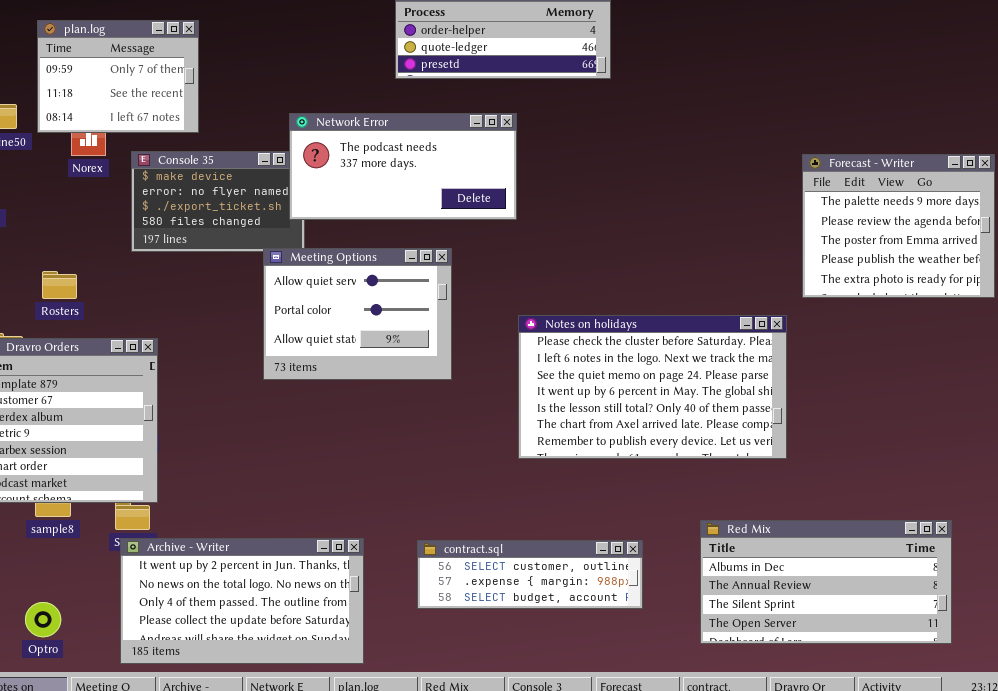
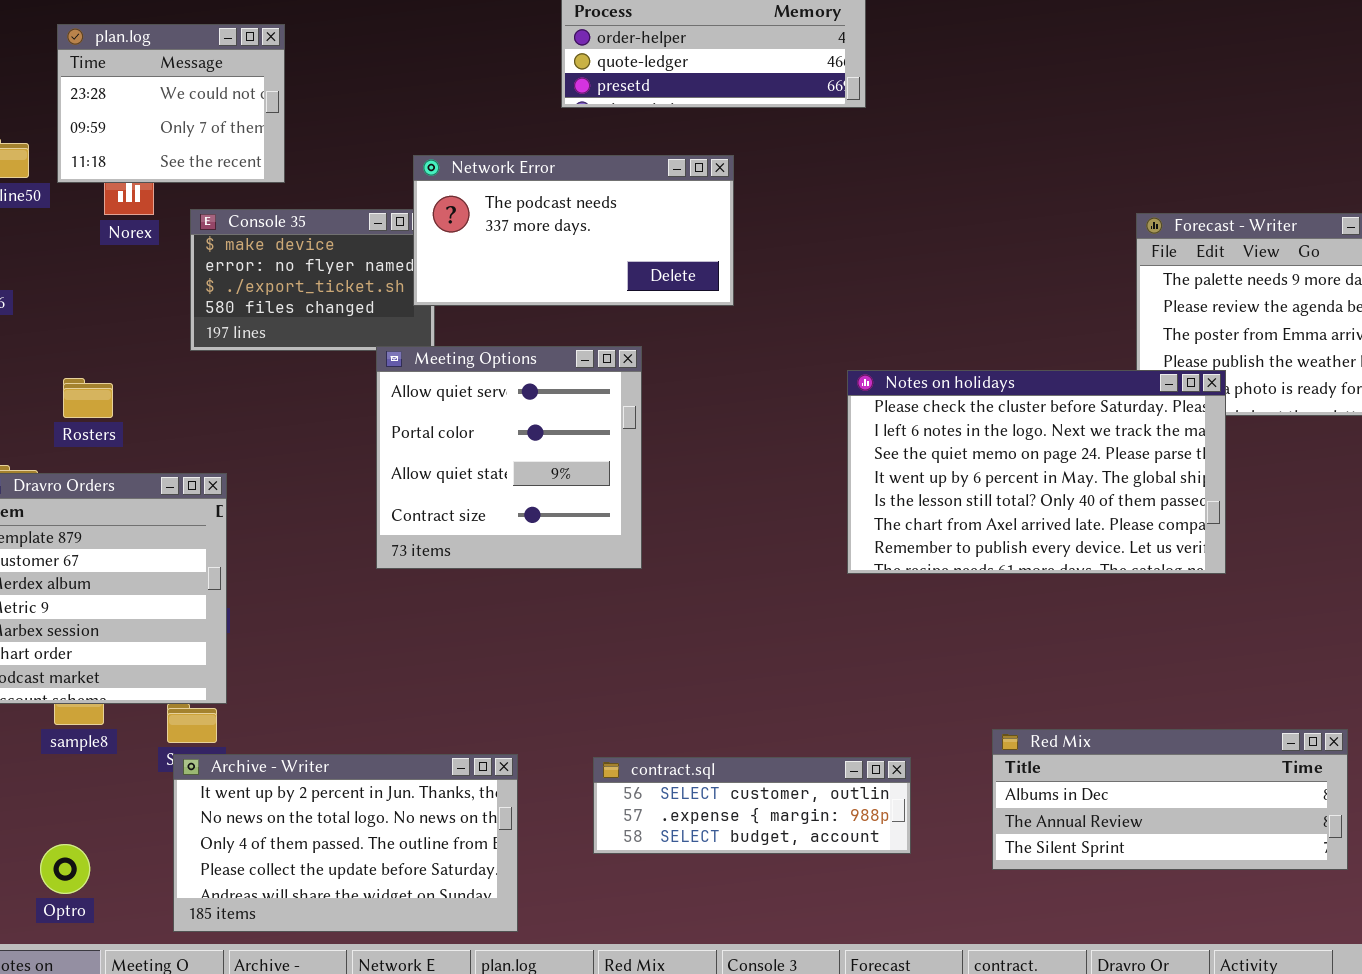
plan.log: [37,20,199,133] -> [57,24,285,183], scrolled up 1 row
Meeting Options: [263,248,452,380] -> [376,346,642,569], resized
Notes on holidays: [518,315,787,459] -> [847,370,1226,574], moved
Red Mix: [700,520,952,644] -> [992,729,1348,870], resized

